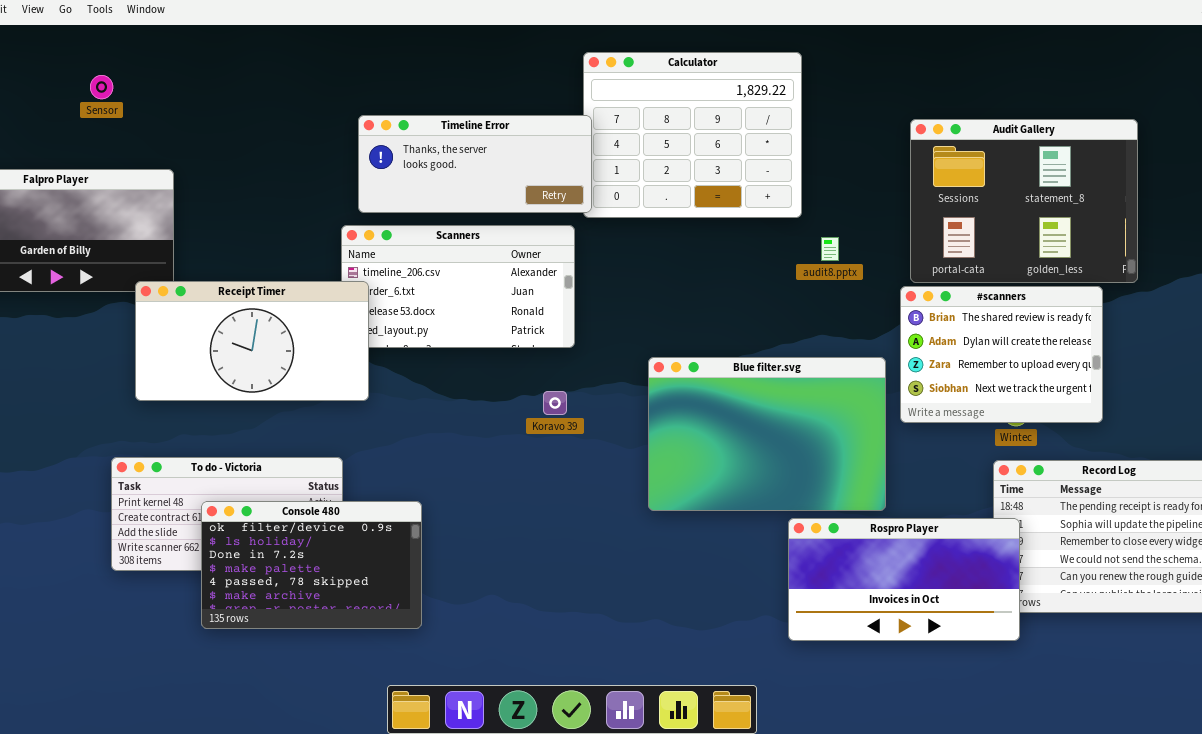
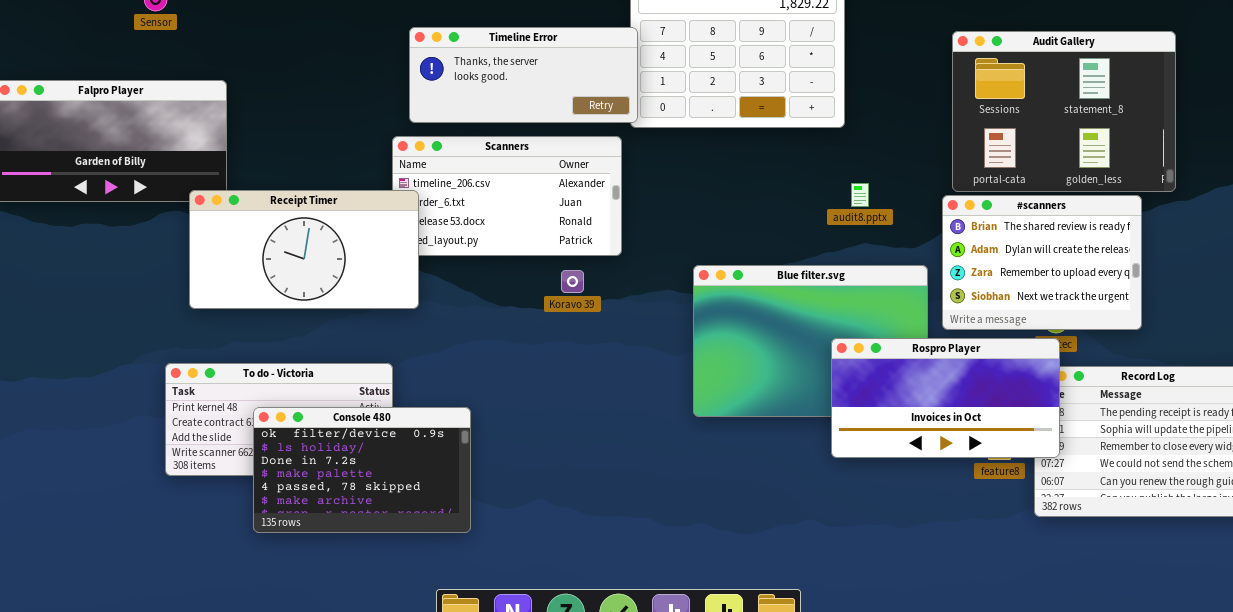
audit8.pptx: [821,237,839,261] -> [851,183,869,207], moved
Koravo 39: [543,391,567,415] -> [561,270,584,293], moved
Rospro Player: [788,518,1020,641] -> [831,338,1060,458], moved

